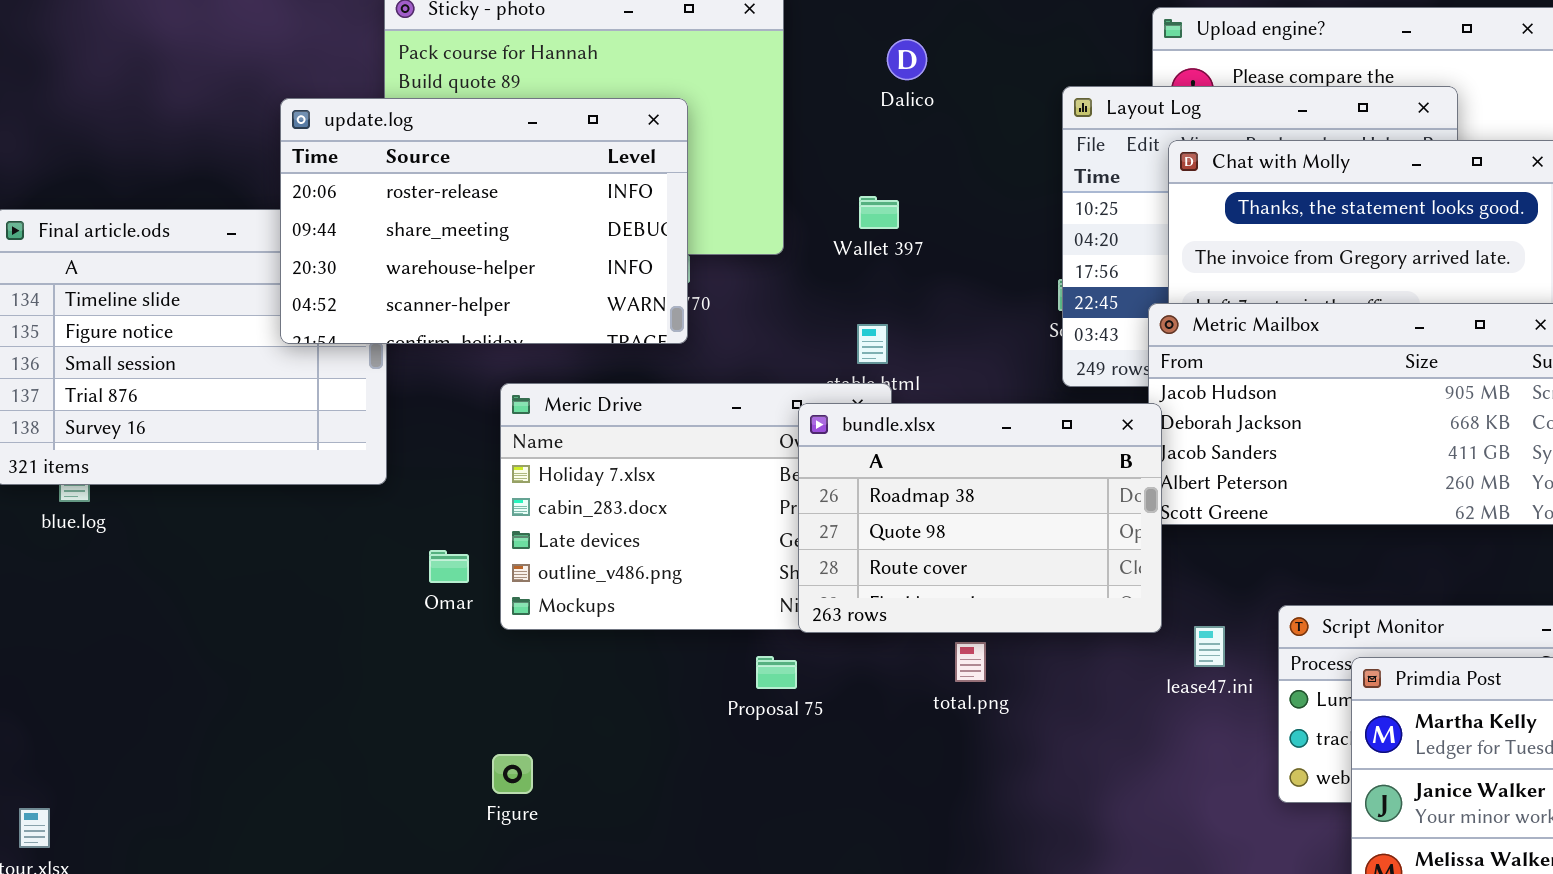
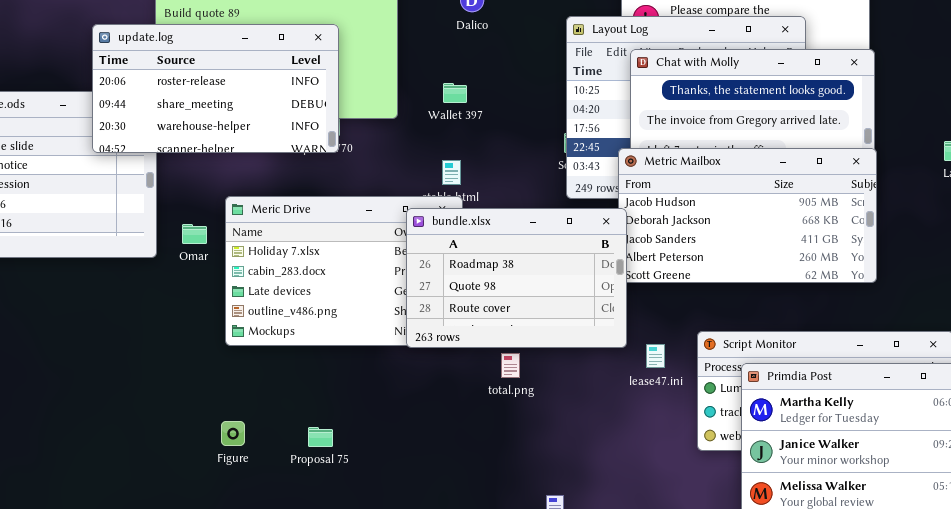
update.log: [280,98,688,344] -> [92,24,339,153], resized
Omar: [429,550,469,583] -> [182,224,207,244], moved
Proposal 75: [756,656,797,689] -> [308,427,333,447], moved

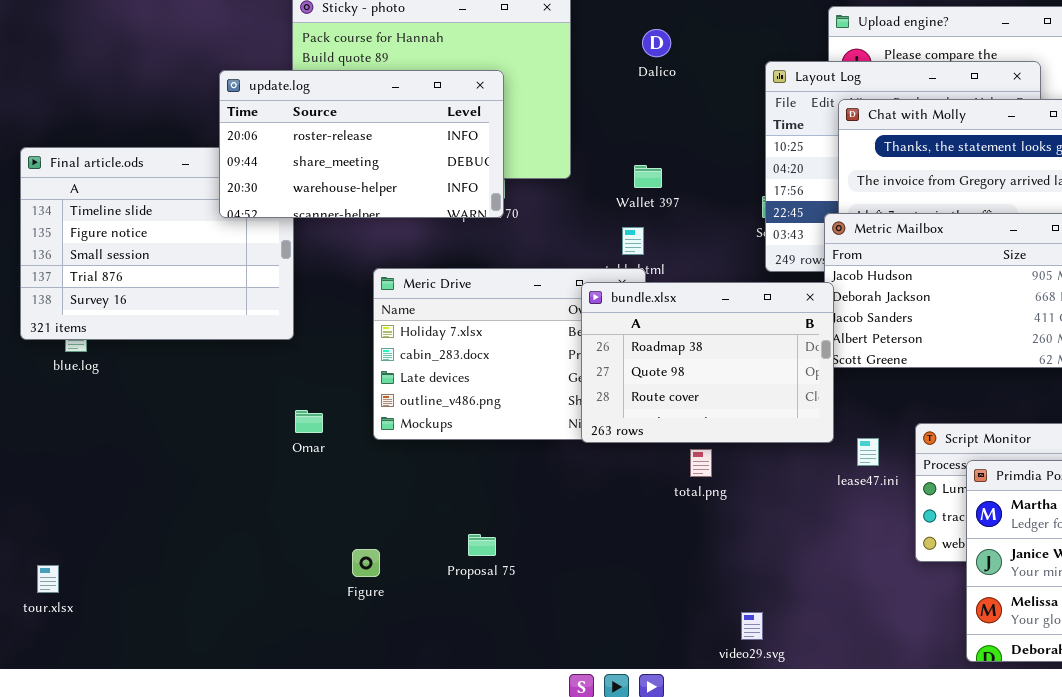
Wallet 397: [443,83,467,103] -> [634,165,662,188], moved
Omar: [182,224,207,244] -> [295,410,323,433], moved
Figure: [221,421,245,446] -> [352,549,380,577], moved

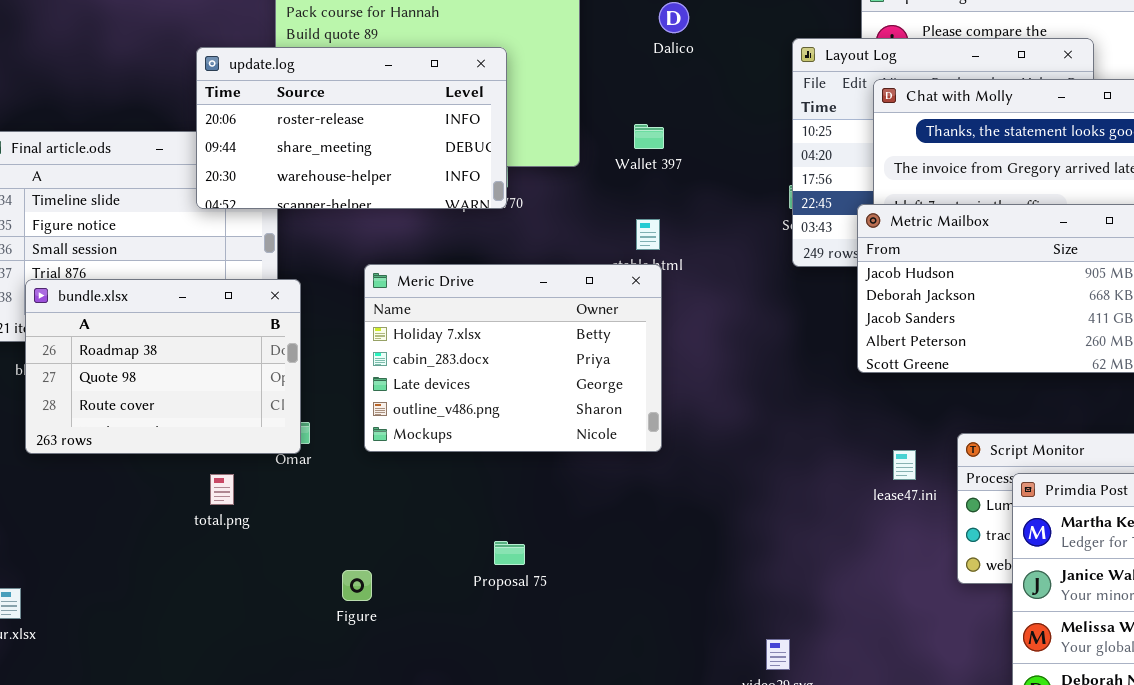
Wallet 397: [634,165,662,188] -> [634,124,664,149], moved
bundle.xlsx: [581,282,834,443] -> [25,279,301,454], moved
total.png: [690,449,712,477] -> [210,474,234,505], moved
Proposal 75: [468,534,496,556] -> [494,541,525,565], moved

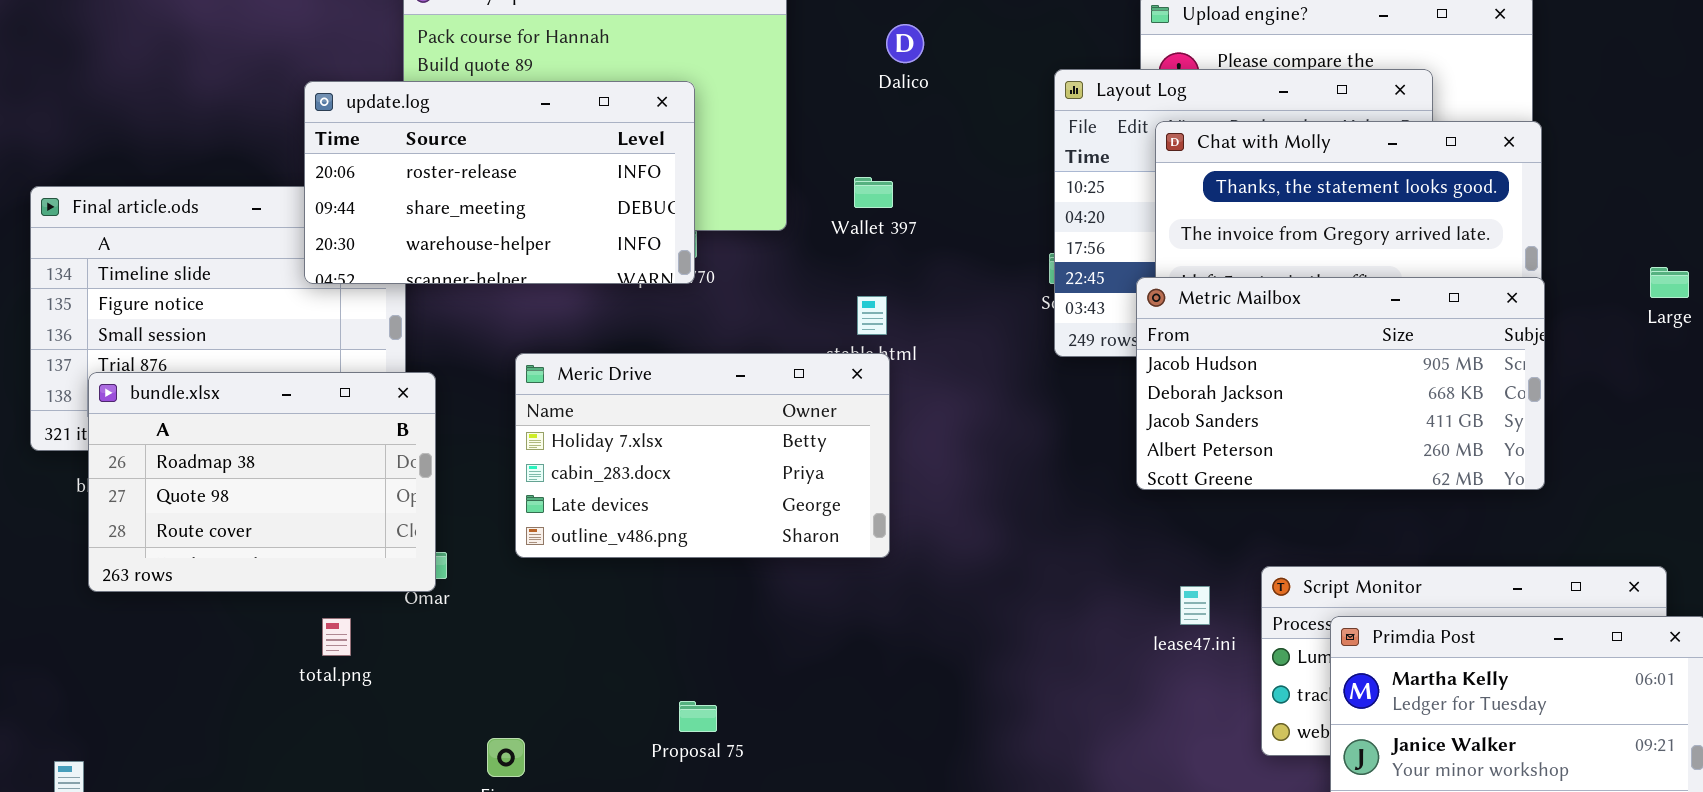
Meric Drive: [364,264,662,452] -> [515,353,890,558], resized

